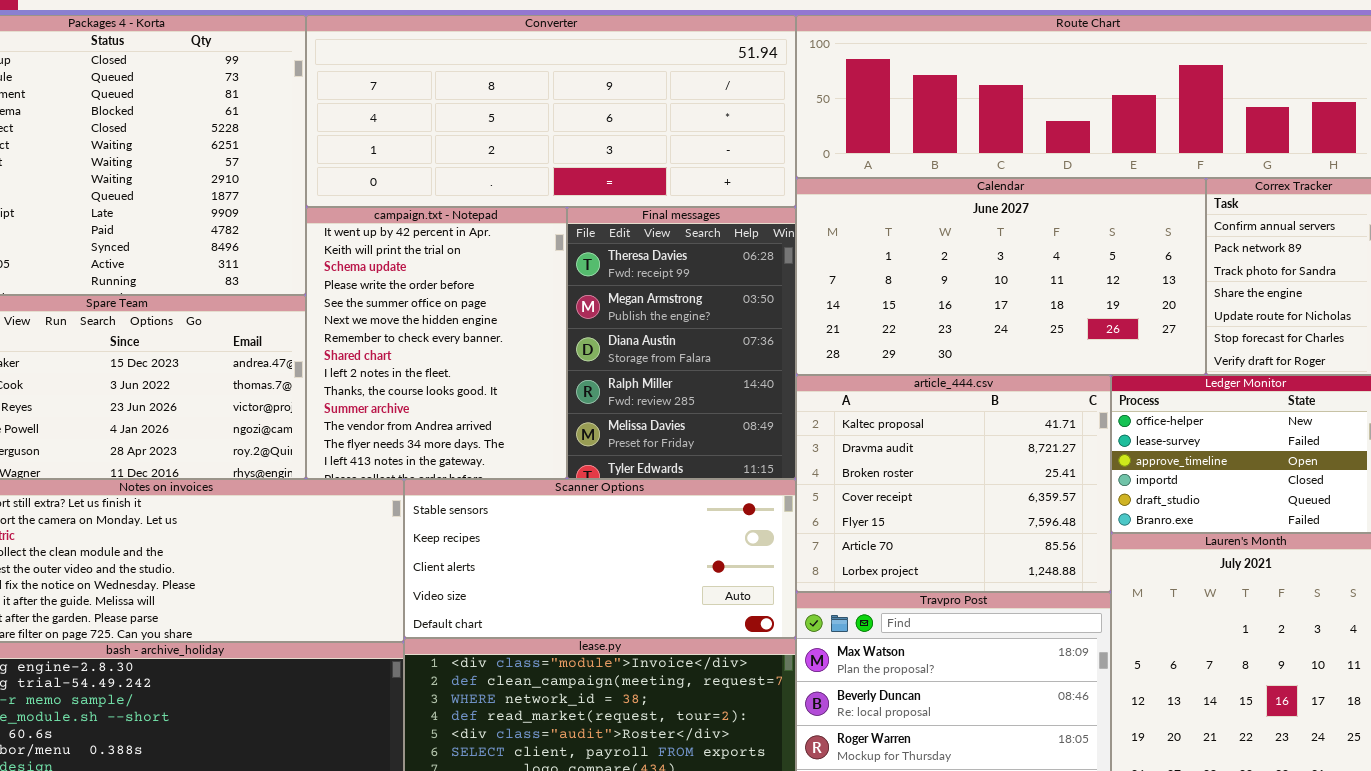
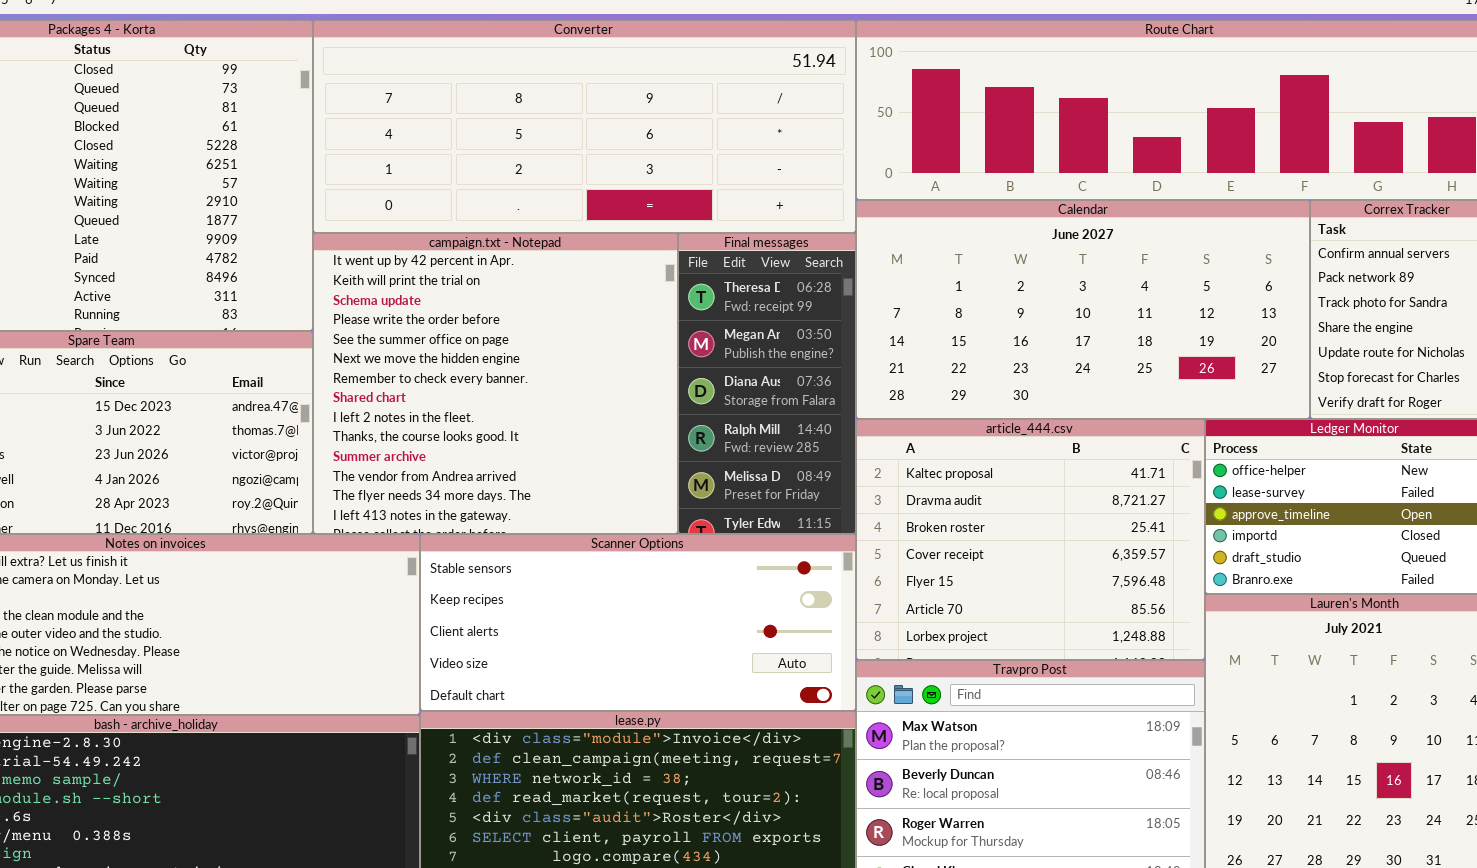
campaign.txt - Notepad: [306,207,567,479] -> [313,233,678,534], resized
Final messages: [567,207,796,479] -> [678,233,856,534], resized

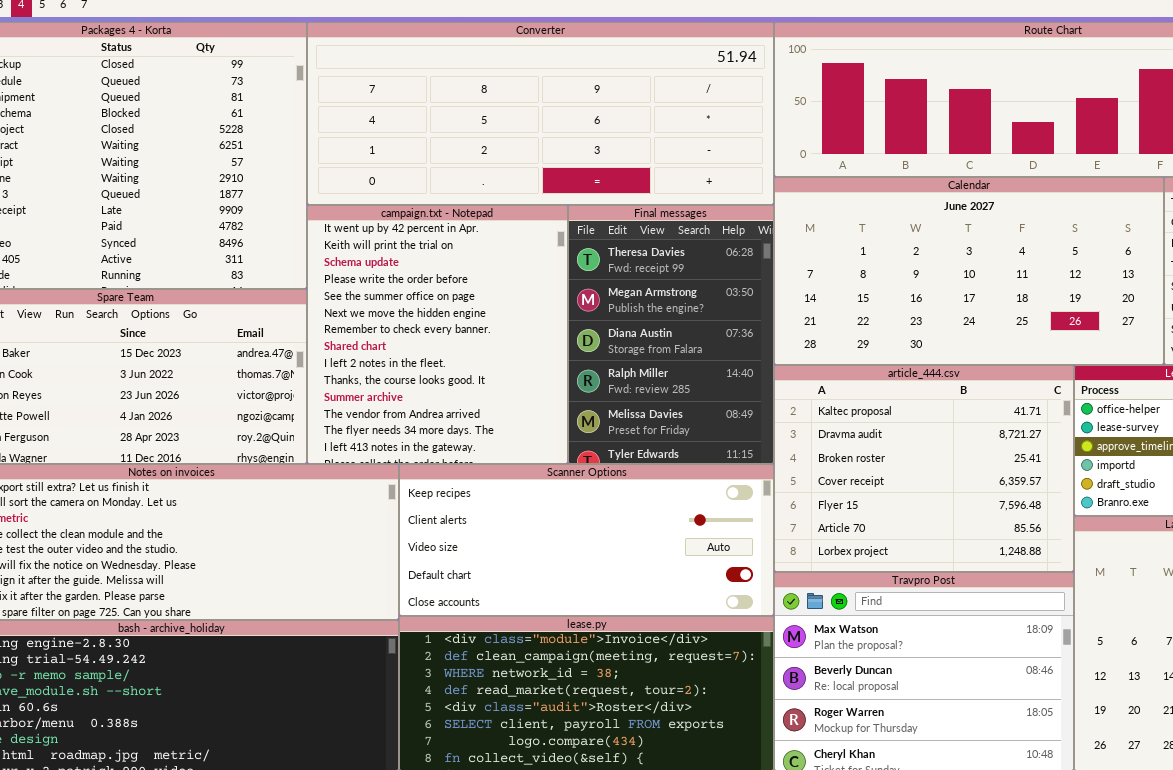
campaign.txt - Notepad: [313,233,678,534] -> [307,205,568,464], resized
Final messages: [678,233,856,534] -> [568,205,774,464], resized
Scanner Options: [420,534,856,711] -> [399,464,774,616], scrolled down 1 row

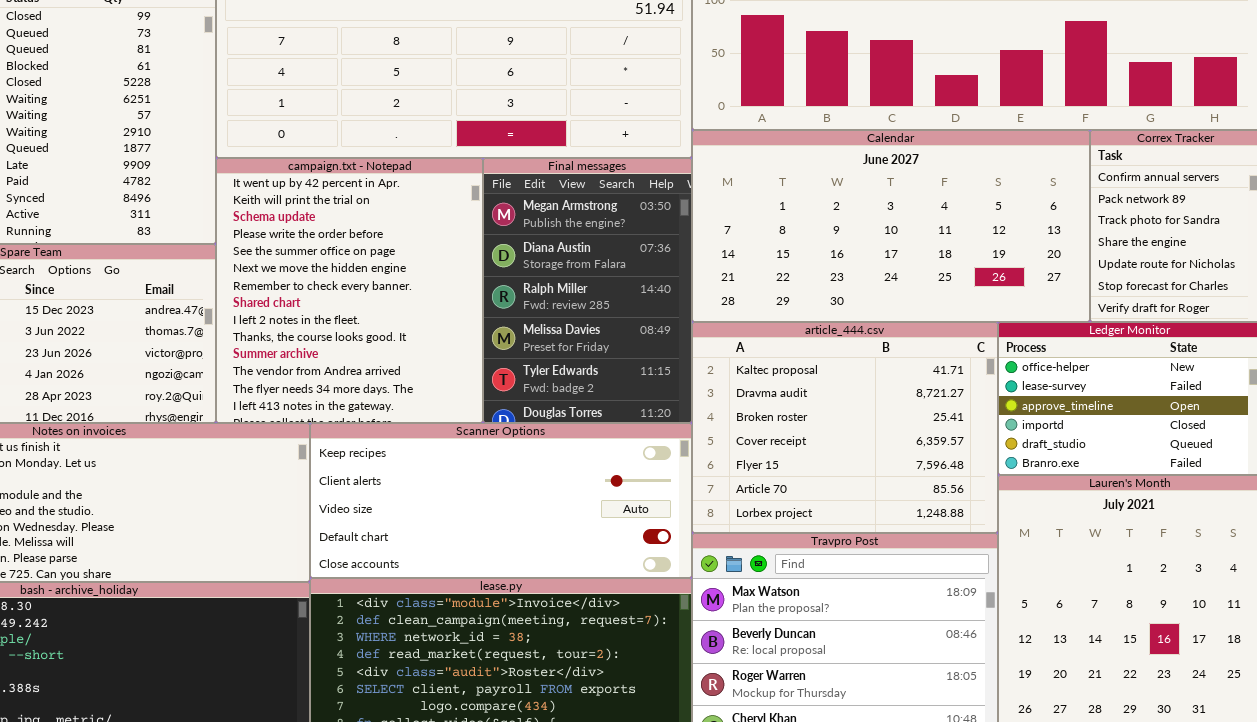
Final messages: [568,205,774,464] -> [483,158,692,423], scrolled down 1 row

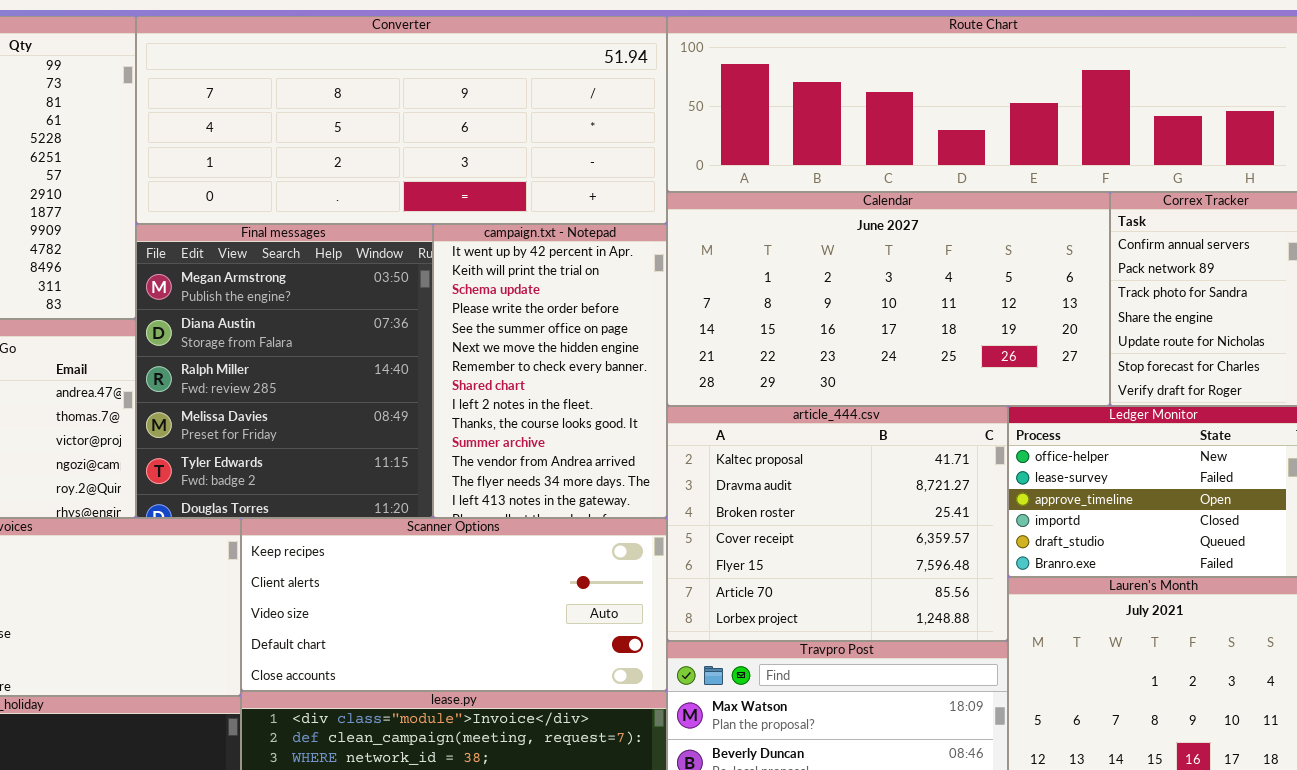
campaign.txt - Notepad: [216,158,483,423] -> [433,224,667,518], moved, resized
Final messages: [483,158,692,423] -> [136,224,433,518], moved, resized

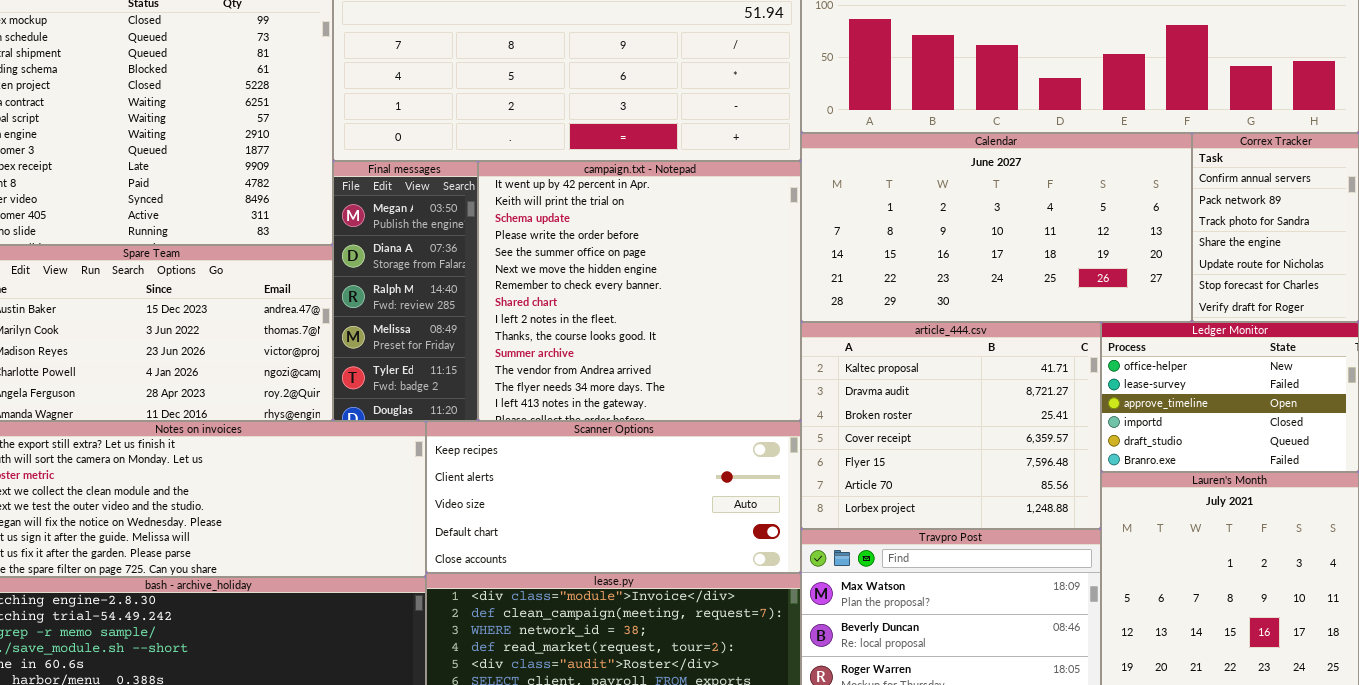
Final messages: [136,224,433,518] -> [333,161,478,421], resized
campaign.txt - Notepad: [433,224,667,518] -> [478,161,801,421], resized

